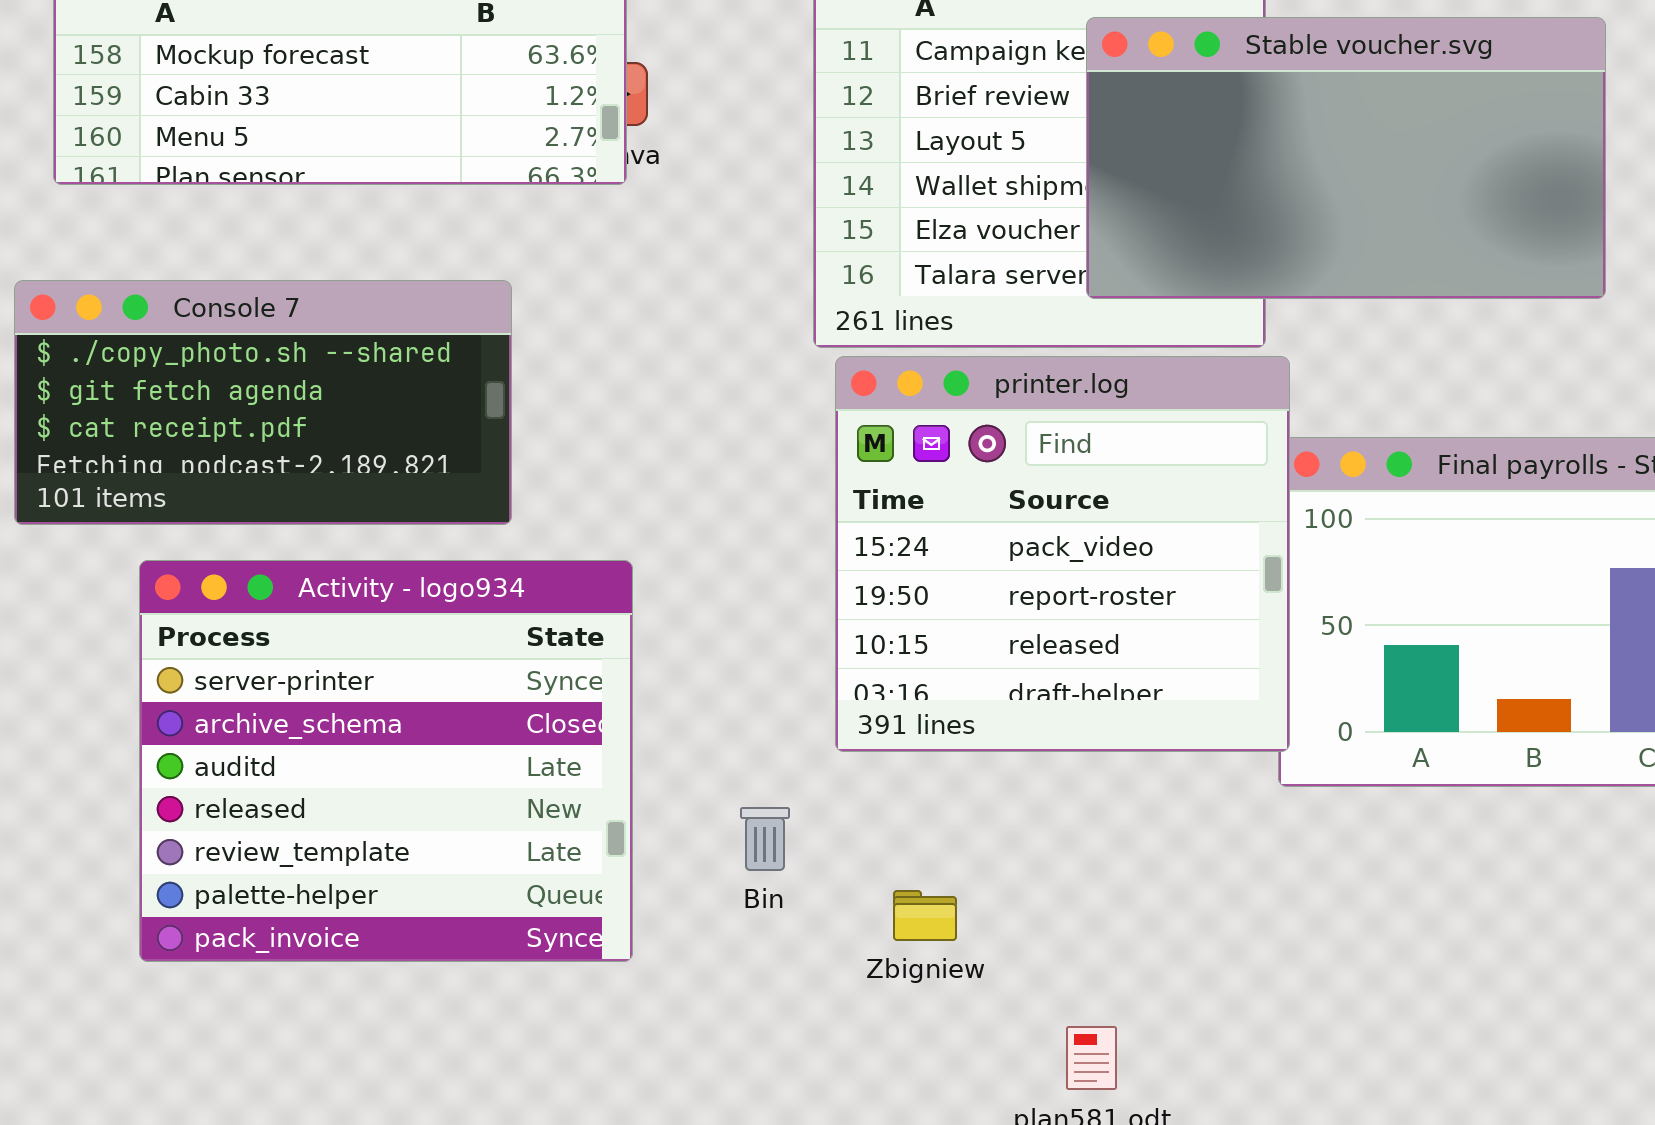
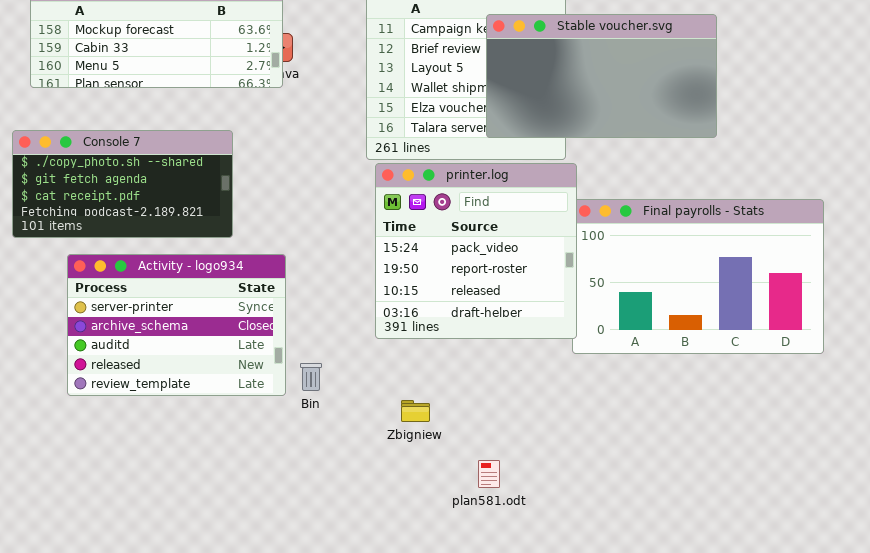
Activity - logo934: [139,560,633,962] -> [67,254,286,396], resized
Bin: [740,807,790,871] -> [300,363,322,391], moved

